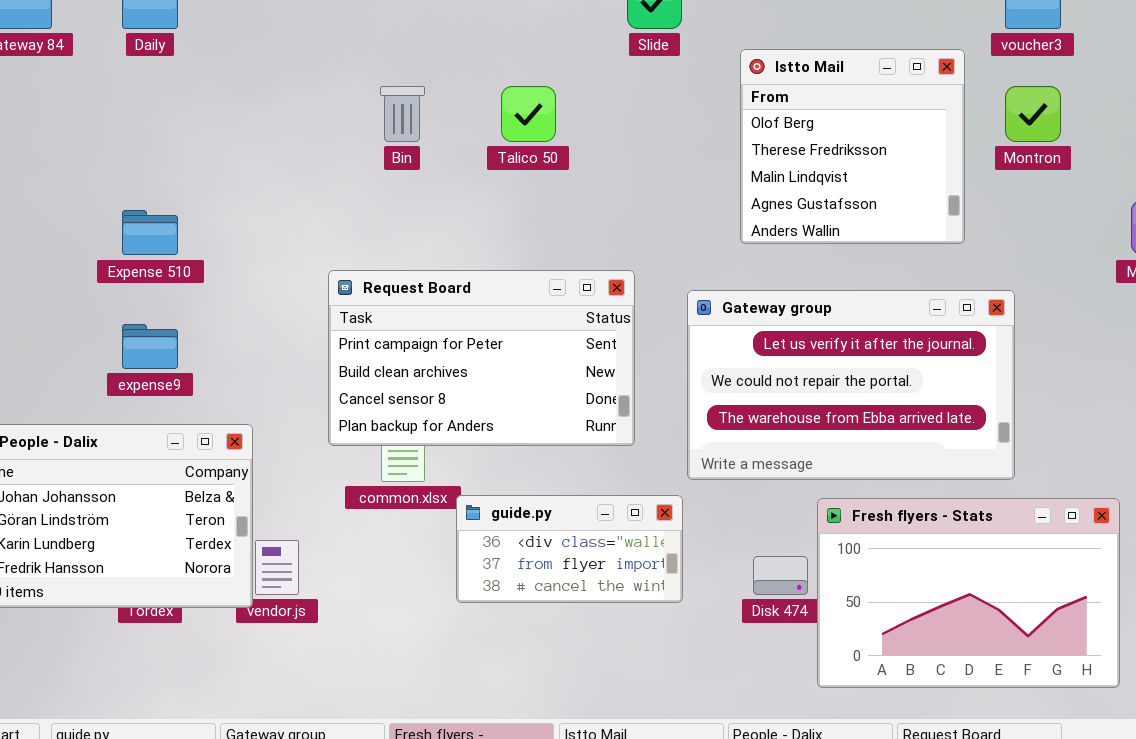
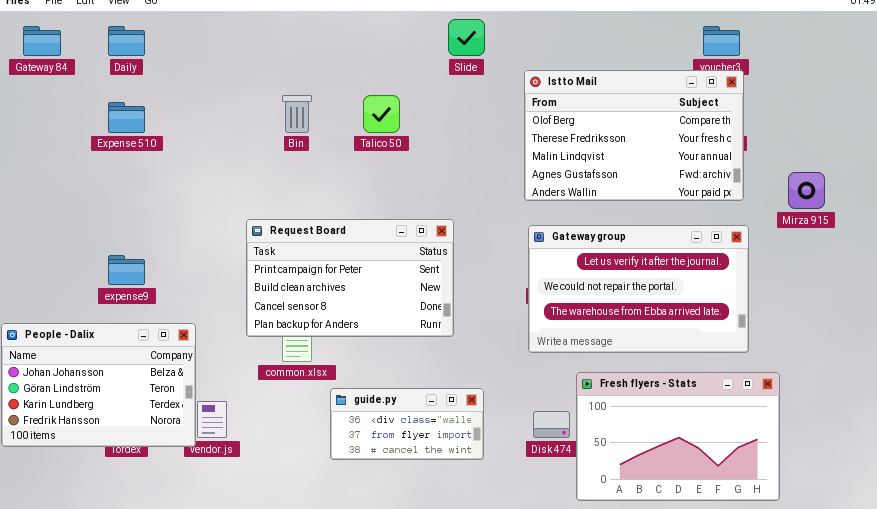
Istto Mail: [740,49,965,244] -> [524,70,744,201], resized
Expense 510: [122,210,178,255] -> [108,102,145,133], moved
Gateway group: [687,290,1015,480] -> [528,225,749,353], moved
guide.py: [456,495,683,603] -> [330,388,484,460], moved

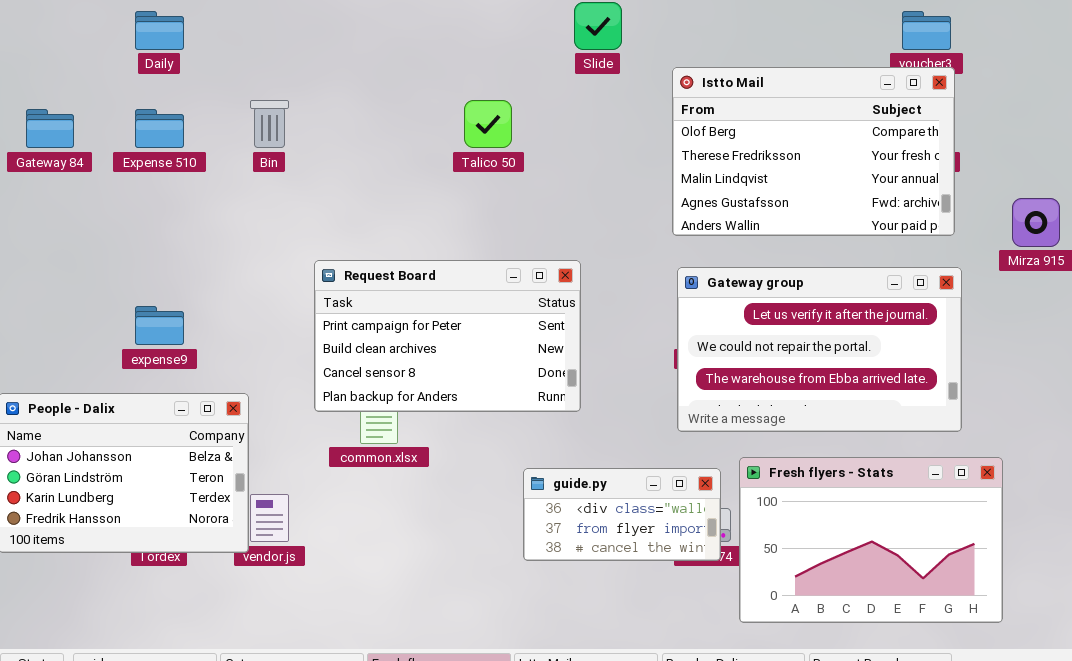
Gateway 84: [23,26,61,56] -> [26,109,74,148], moved
Bin: [282,95,312,133] -> [250,100,289,148], moved
guide.py: [330,388,484,460] -> [523,468,721,561], moved

